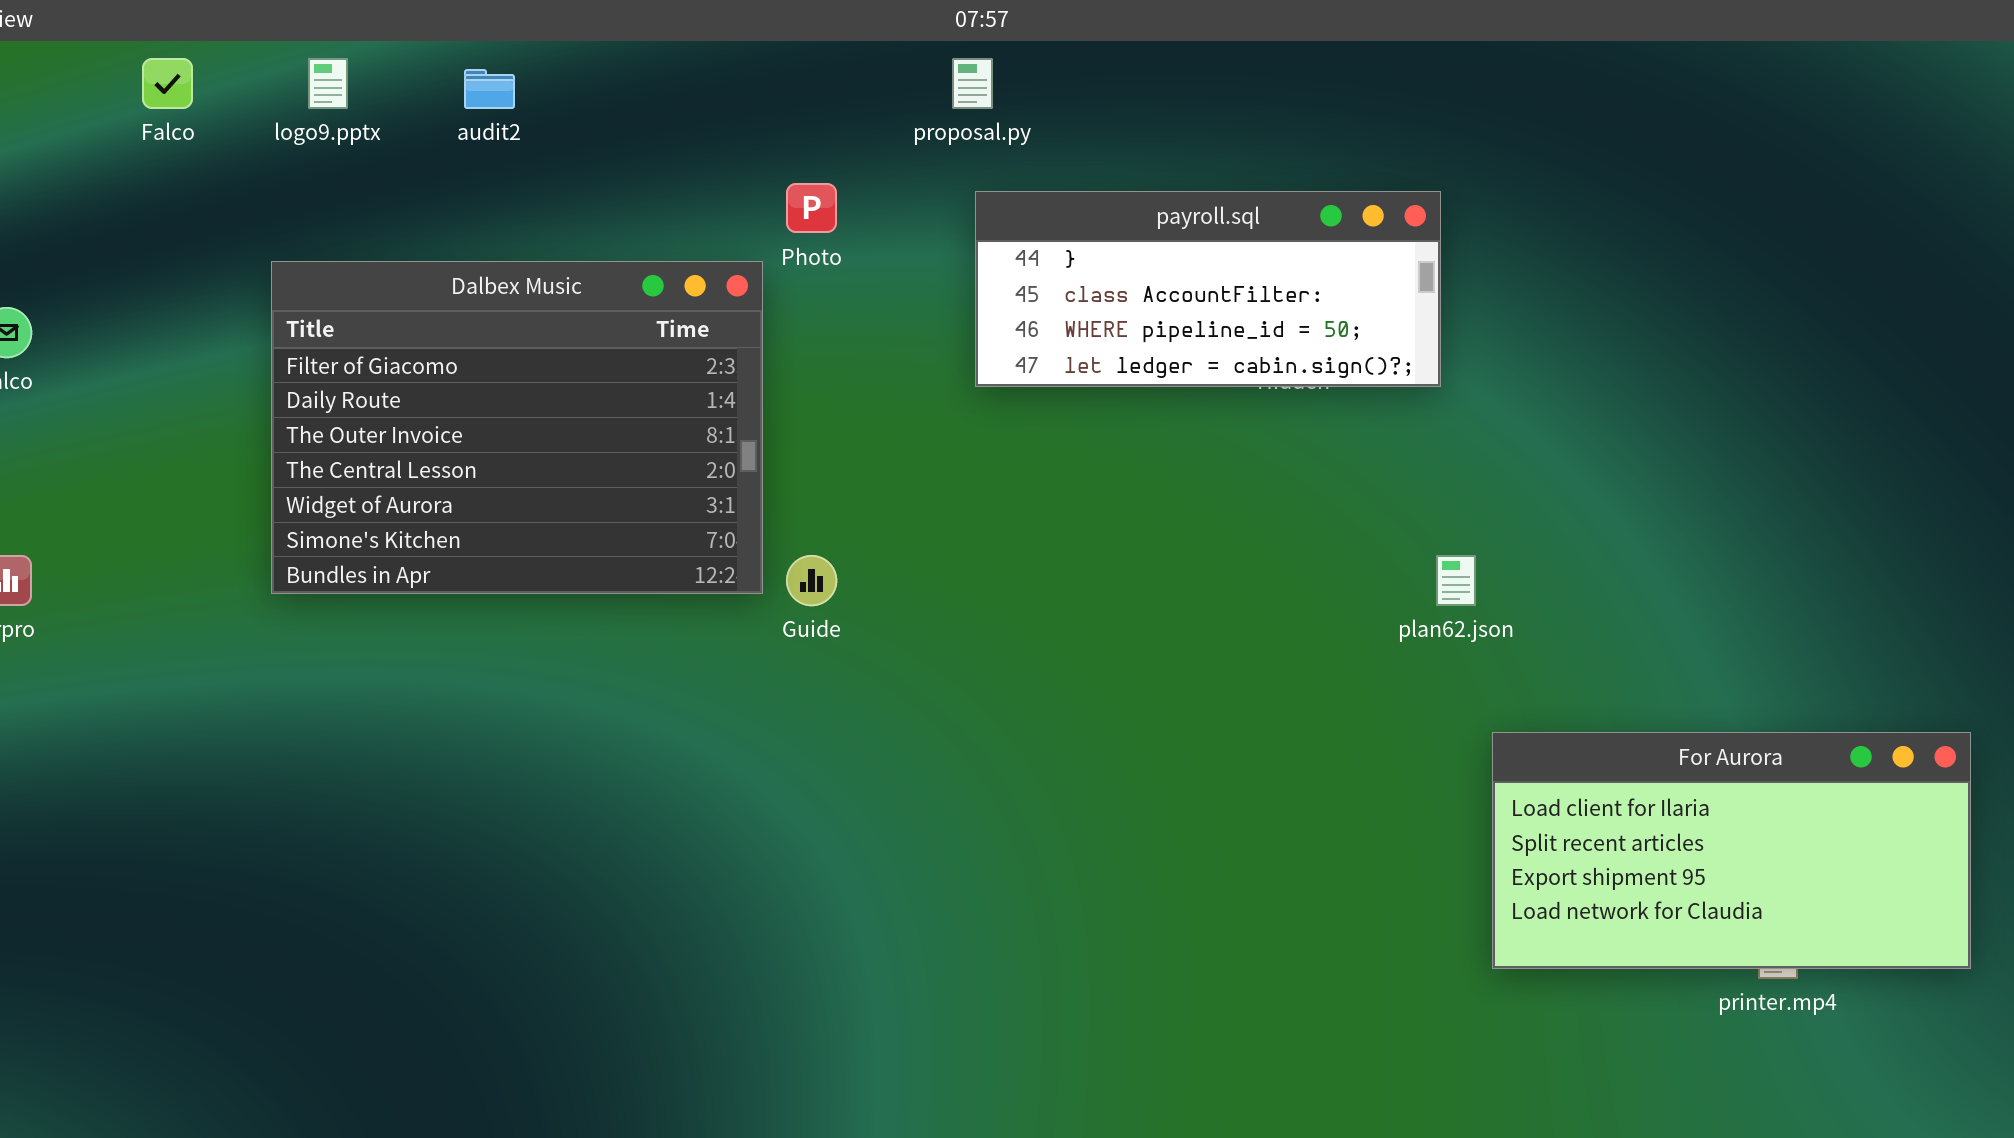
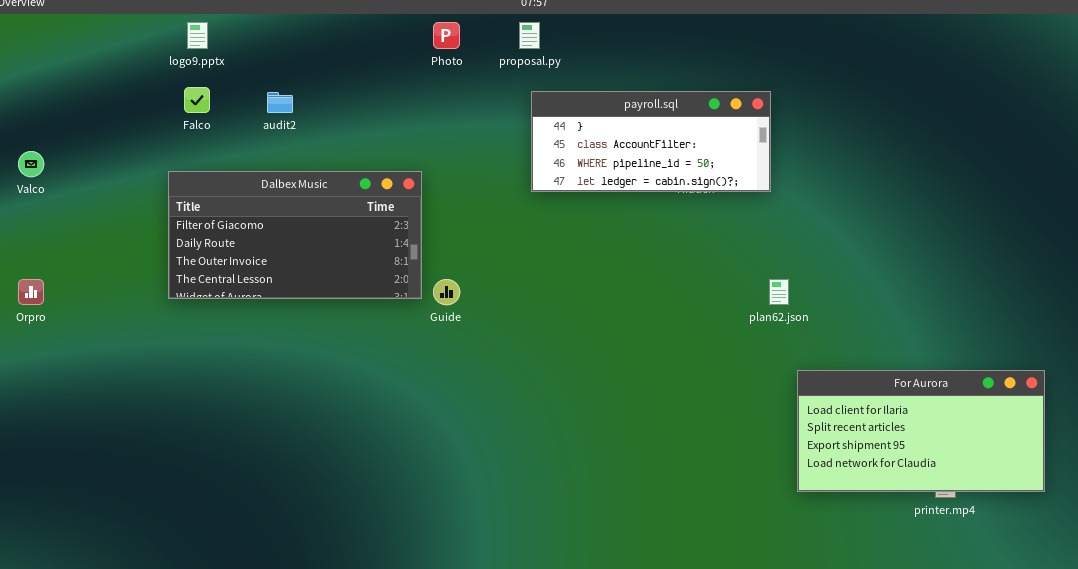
Falco: [142,58,193,109] -> [184,87,210,113], moved
audit2: [464,69,515,109] -> [267,92,293,113], moved
Photo: [786,183,837,233] -> [433,22,460,49], moved
Dalbex Music: [271,261,763,594] -> [168,171,422,299], resized

